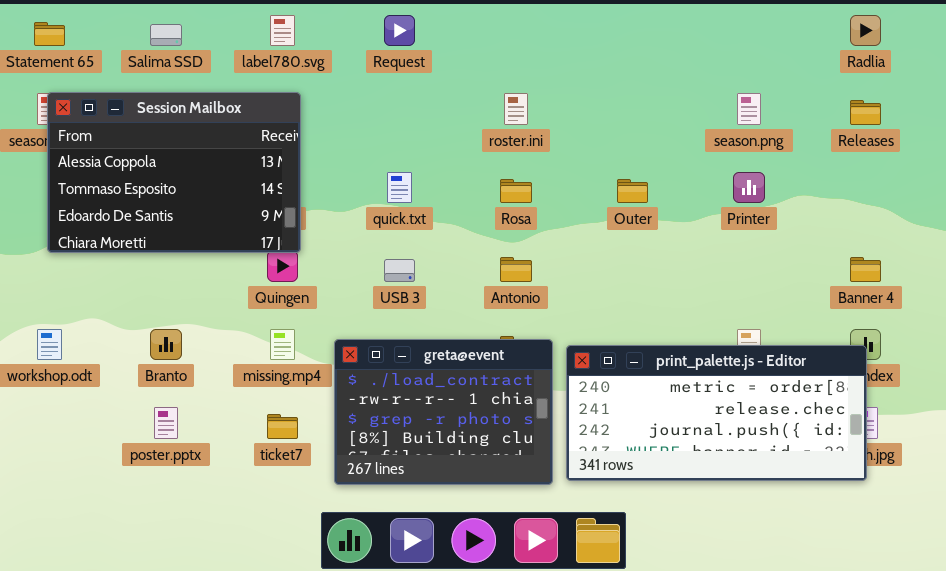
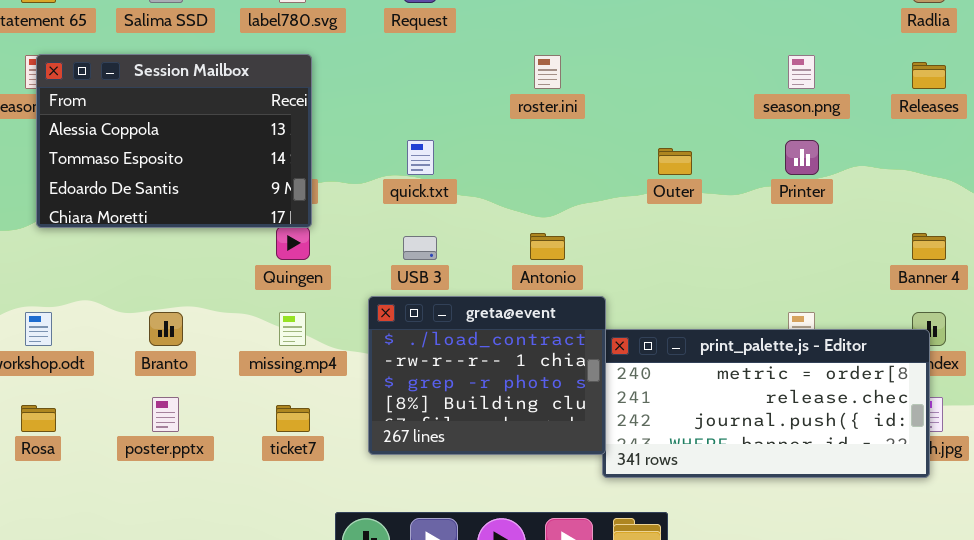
Rosa: [500,179,532,203] -> [21,405,56,432], moved
greta@event: [334,339,553,485] -> [368,296,606,455], moved

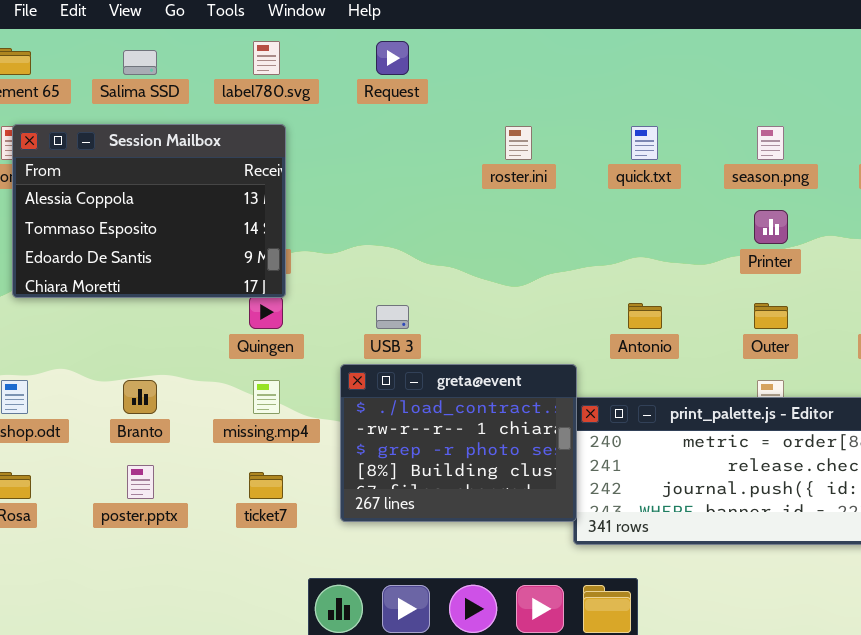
quick.txt: [407,140,434,175] -> [631,126,658,160], moved
Outer: [658,148,692,175] -> [754,303,788,329], moved
Antonio: [530,233,565,260] -> [628,303,662,329], moved

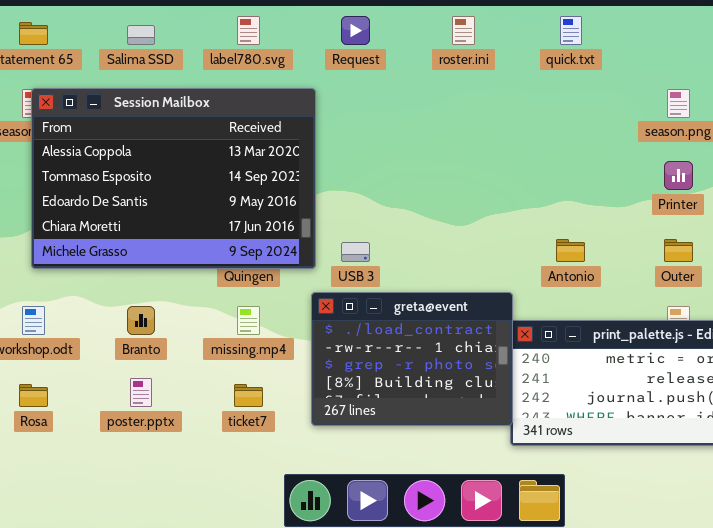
Session Mailbox: [12,124,286,298] -> [31,88,316,269], resized
roster.ini: [505,126,532,160] -> [452,16,475,45], moved
quick.txt: [631,126,658,160] -> [560,16,582,45], moved

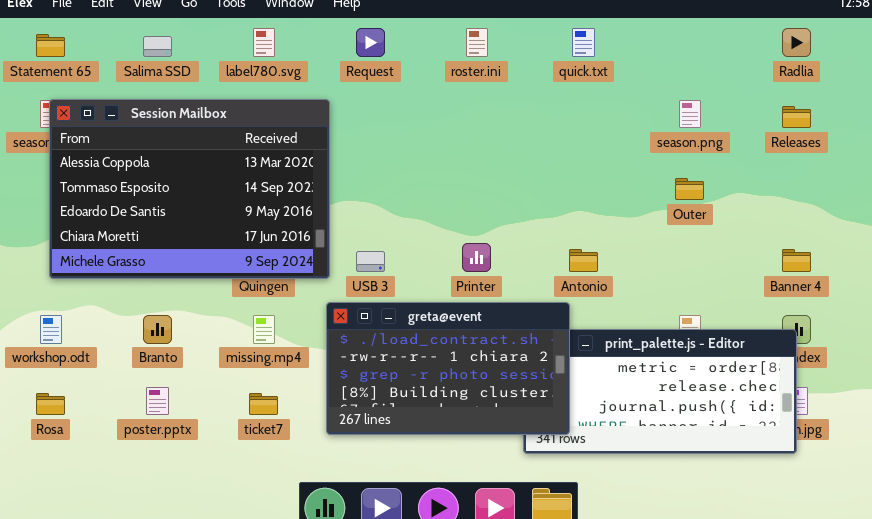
Printer: [664,161,693,190] -> [462,243,491,272], moved
Outer: [664,239,693,262] -> [675,178,704,200], moved
greta@event: [311,292,513,426] -> [326,302,570,435], resized

